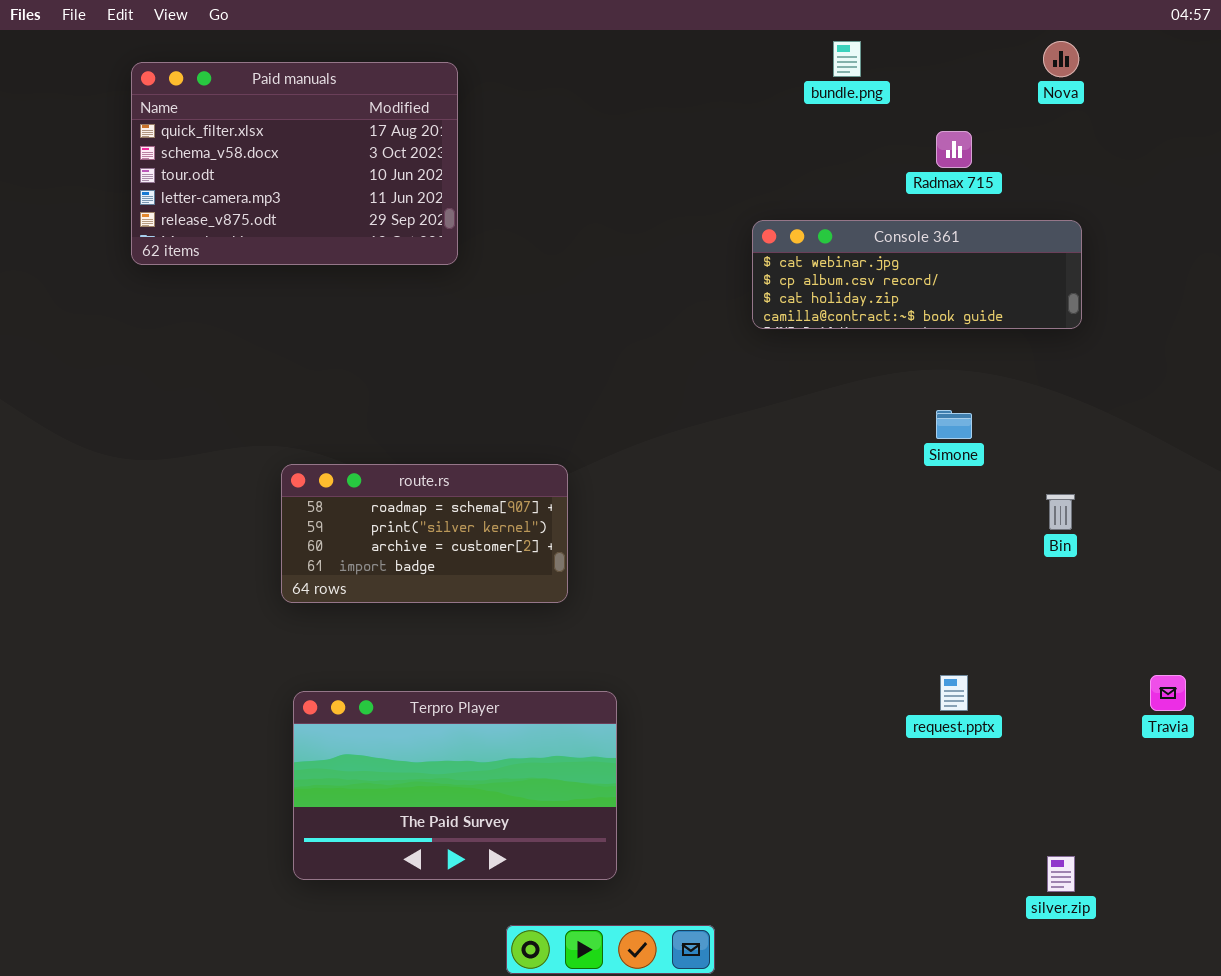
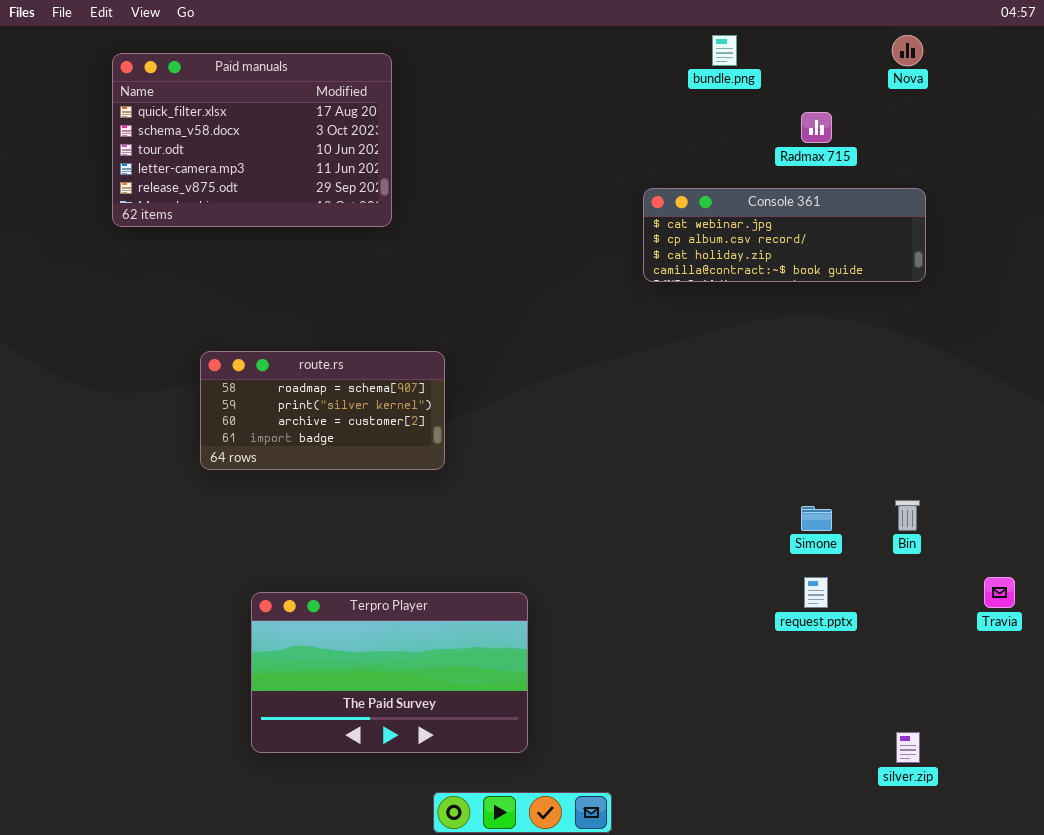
Simone: [936,410,972,439] -> [801,506,832,531], moved
route.rs: [281,464,568,603] -> [200,351,445,470], moved
Bin: [1046,494,1075,530] -> [895,500,920,531], moved

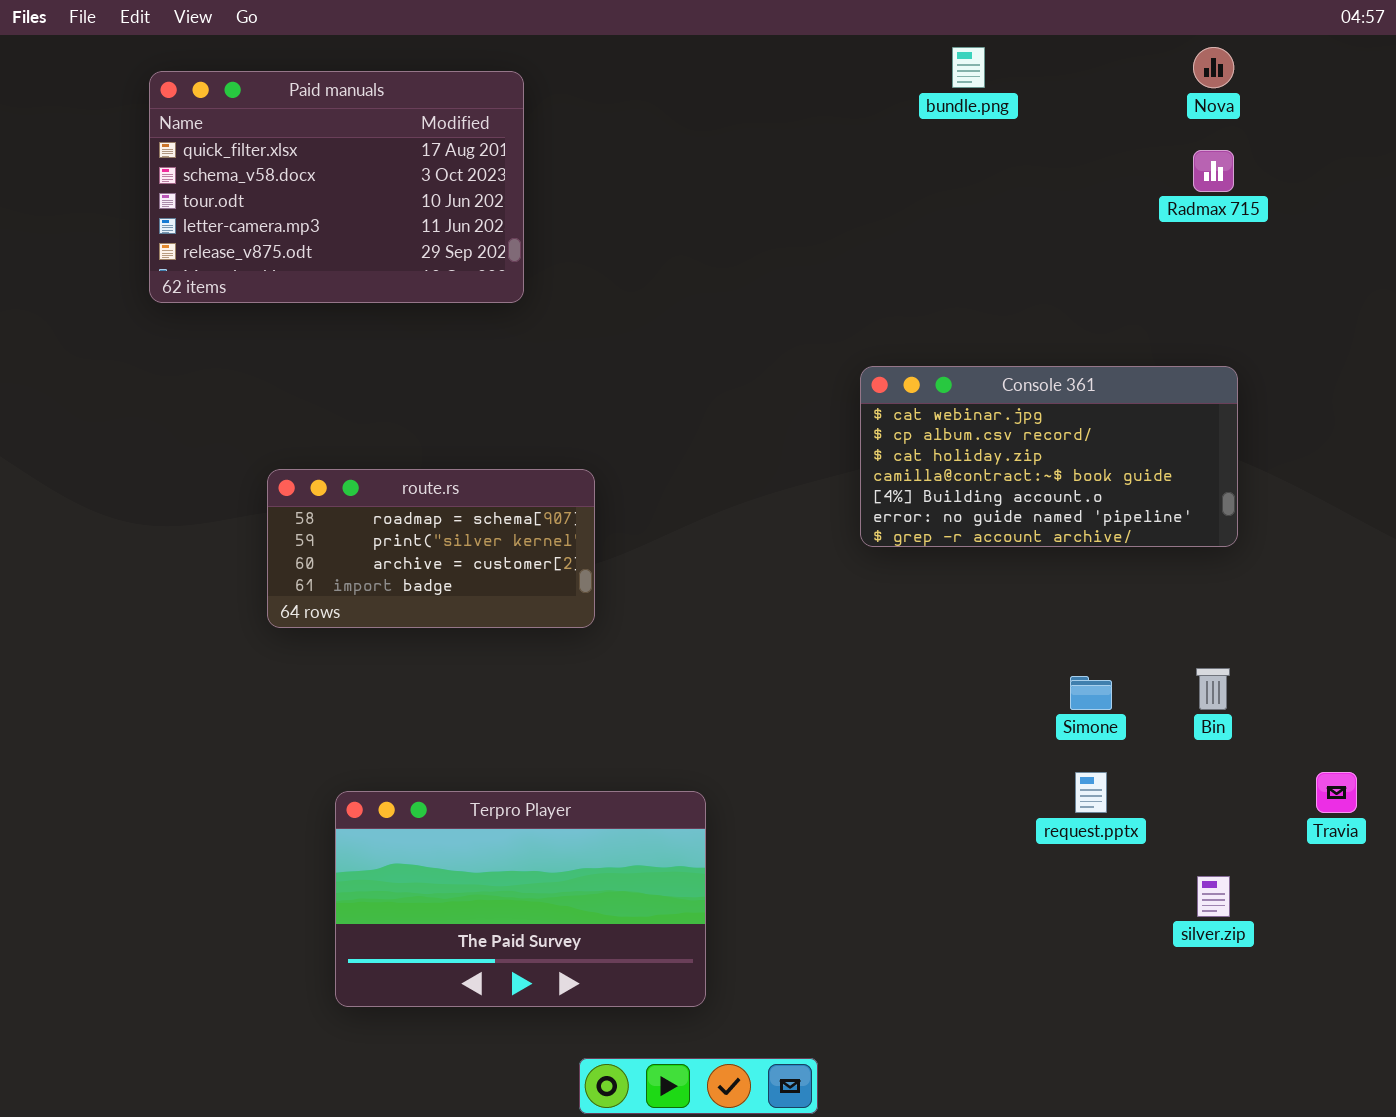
Radmax 715: [801,112,832,143] -> [1193,150,1234,192], moved
Console 361: [643,188,926,282] -> [860,366,1238,547], moved, resized
silver.zip: [896,732,920,763] -> [1197,876,1230,917], moved

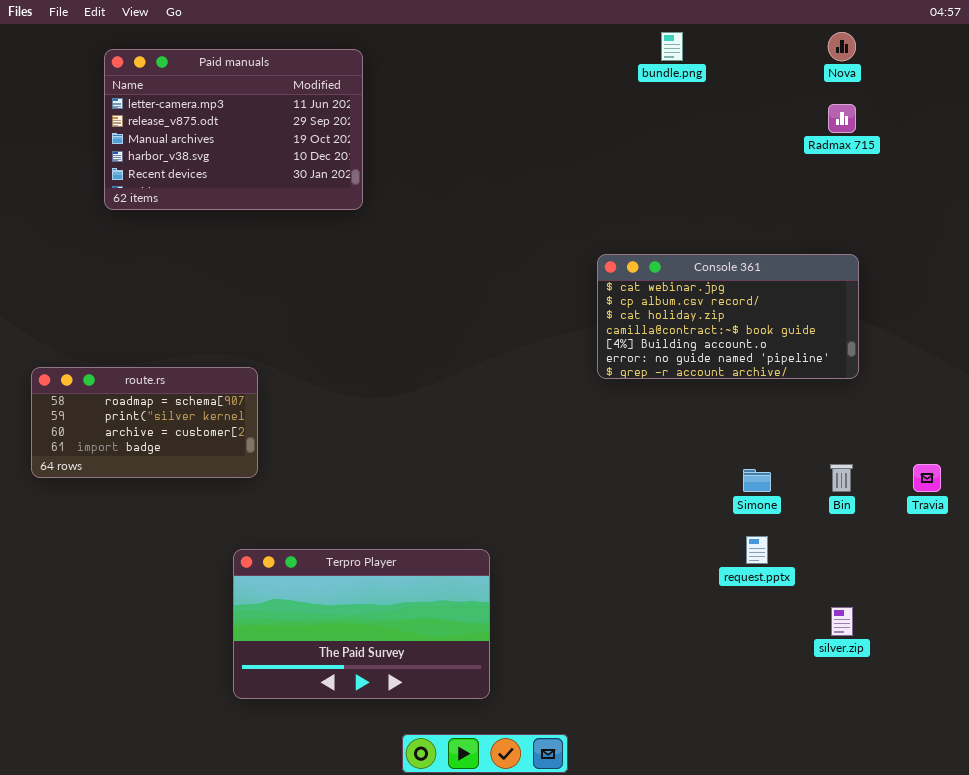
Paid manuals: [149,71,524,303] -> [104,49,363,210], scrolled down 3 rows
route.rs: [267,469,595,628] -> [31,367,258,478], moved
Travia: [1316,772,1357,813] -> [913,464,941,492], moved

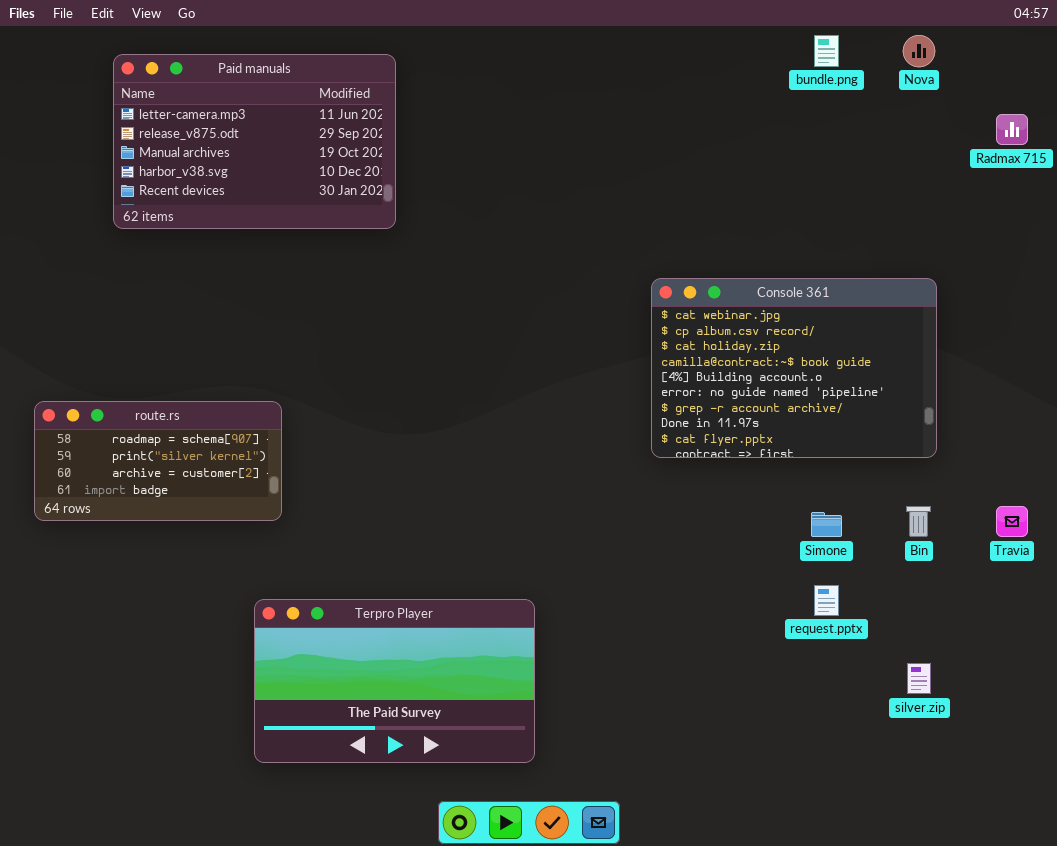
bundle.png: [661,32,683,61] -> [814,35,839,67], moved
Radmax 715: [828,104,856,133] -> [996,114,1028,145], moved
Console 361: [597,254,859,379] -> [651,278,937,458], resized

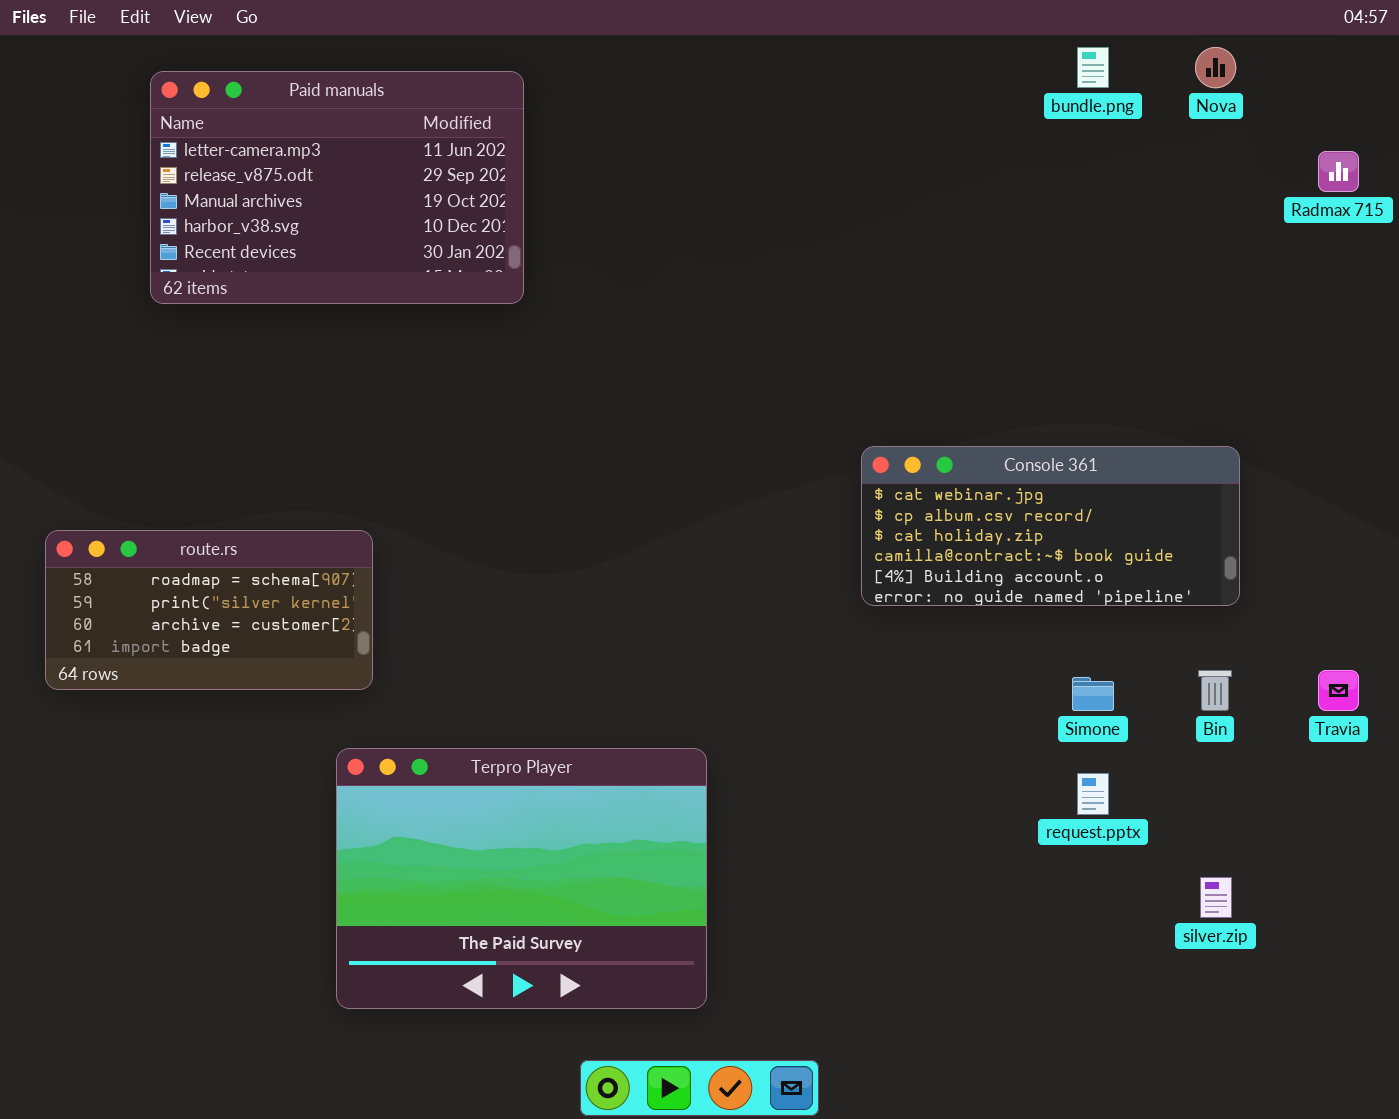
Console 361: [651,278,937,458] -> [861,446,1240,606], resized
Terpro Player: [254,599,535,763] -> [336,748,707,1009], resized

